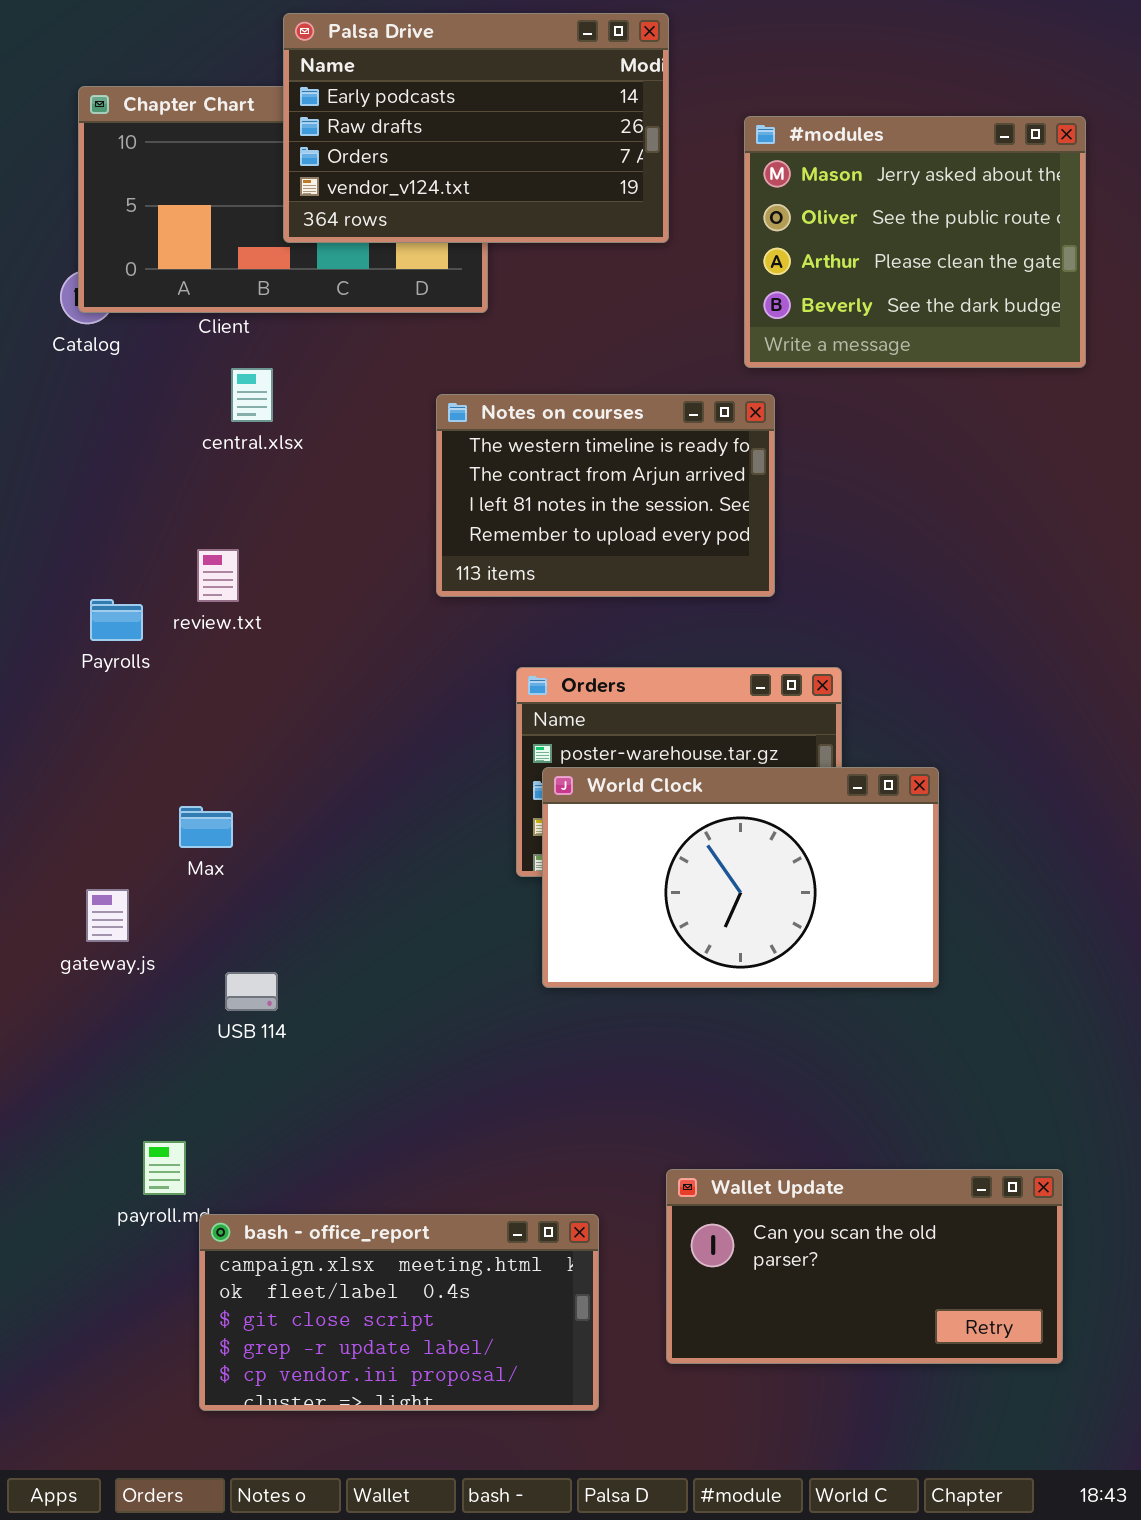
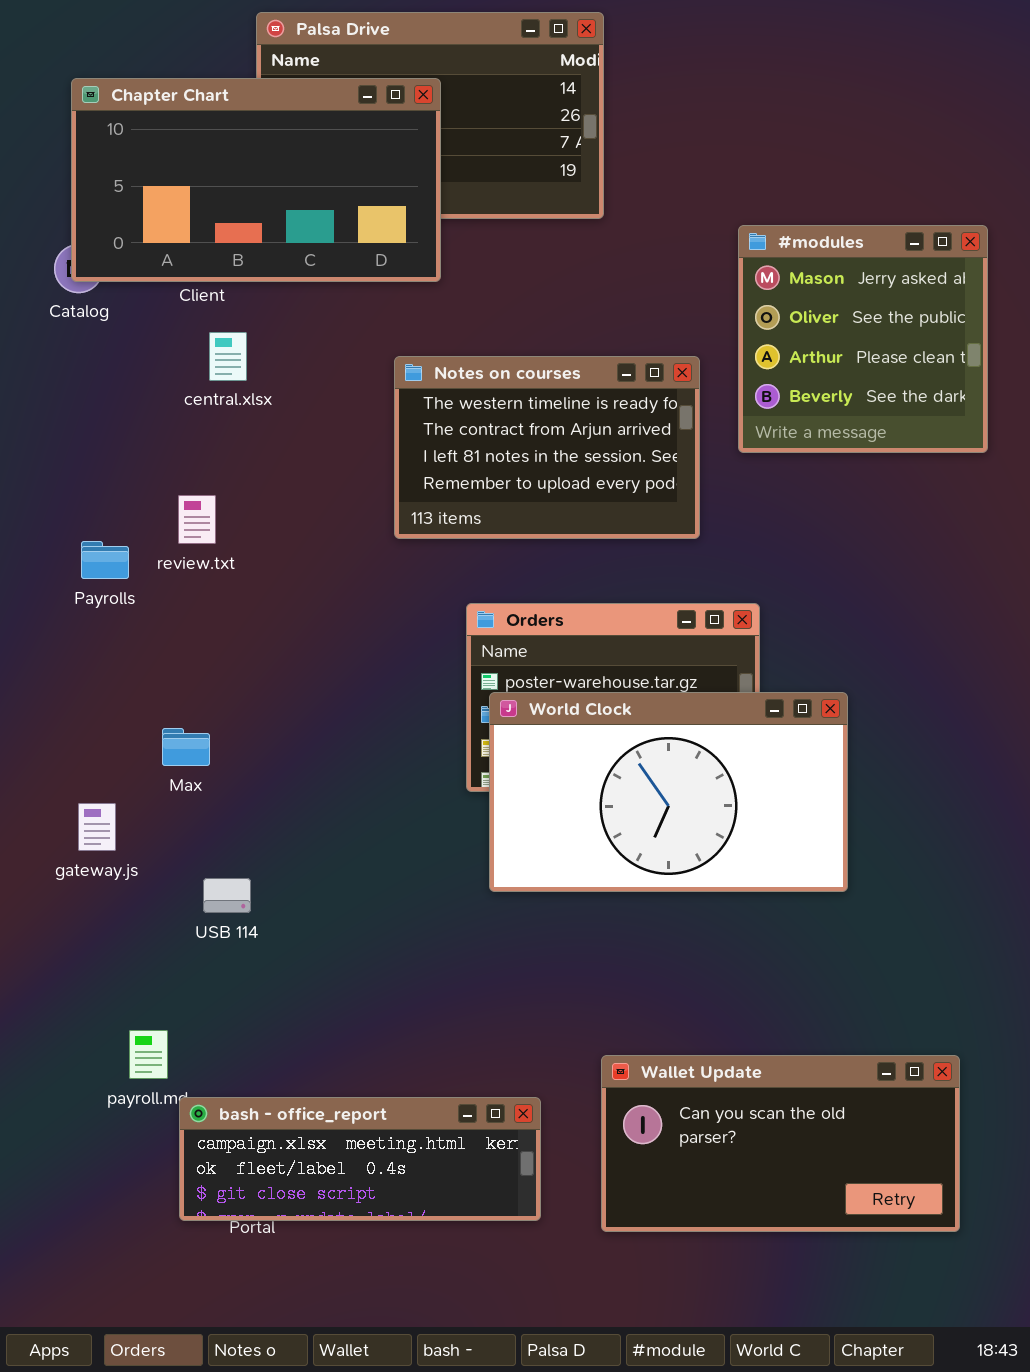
Chapter Chart: [78,86,488,313] -> [71,78,441,282], raised
#modules: [744,116,1086,368] -> [738,225,988,453], moved, resized
bash - office_report: [199,1214,599,1411] -> [179,1097,541,1221], resized

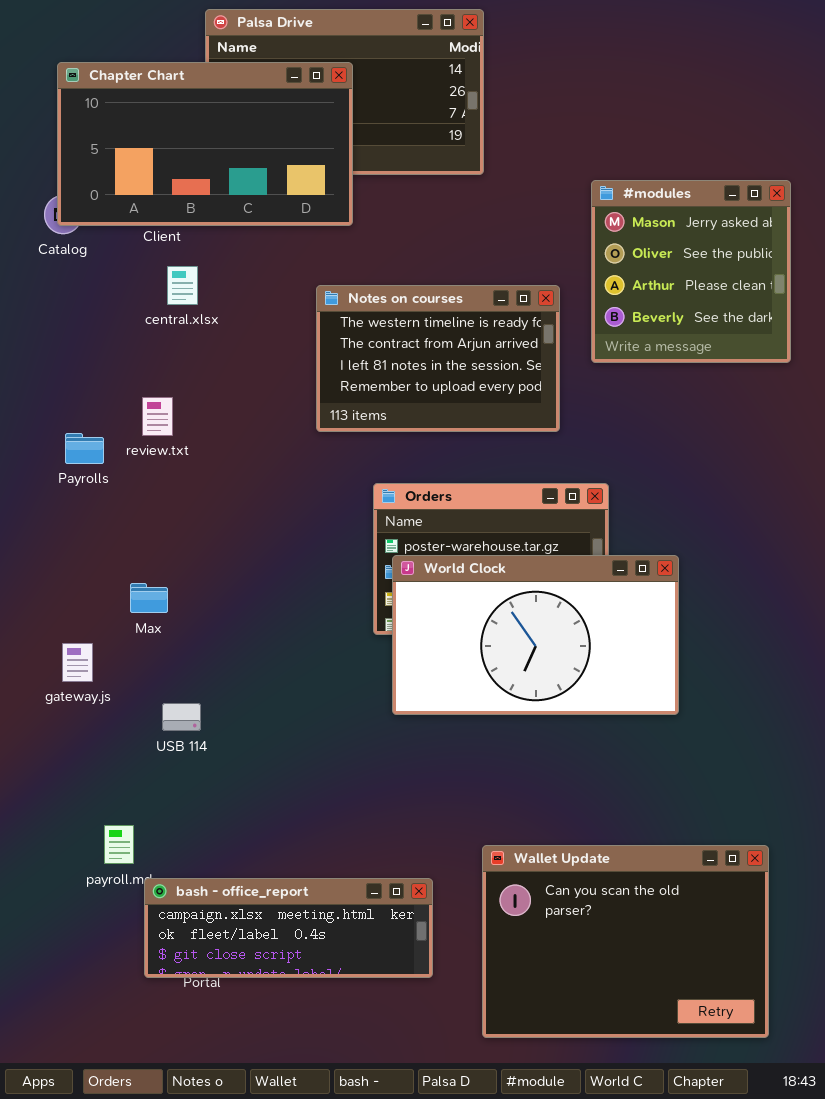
Wallet Update: [601,1055,960,1232] -> [482,845,769,1038], resized

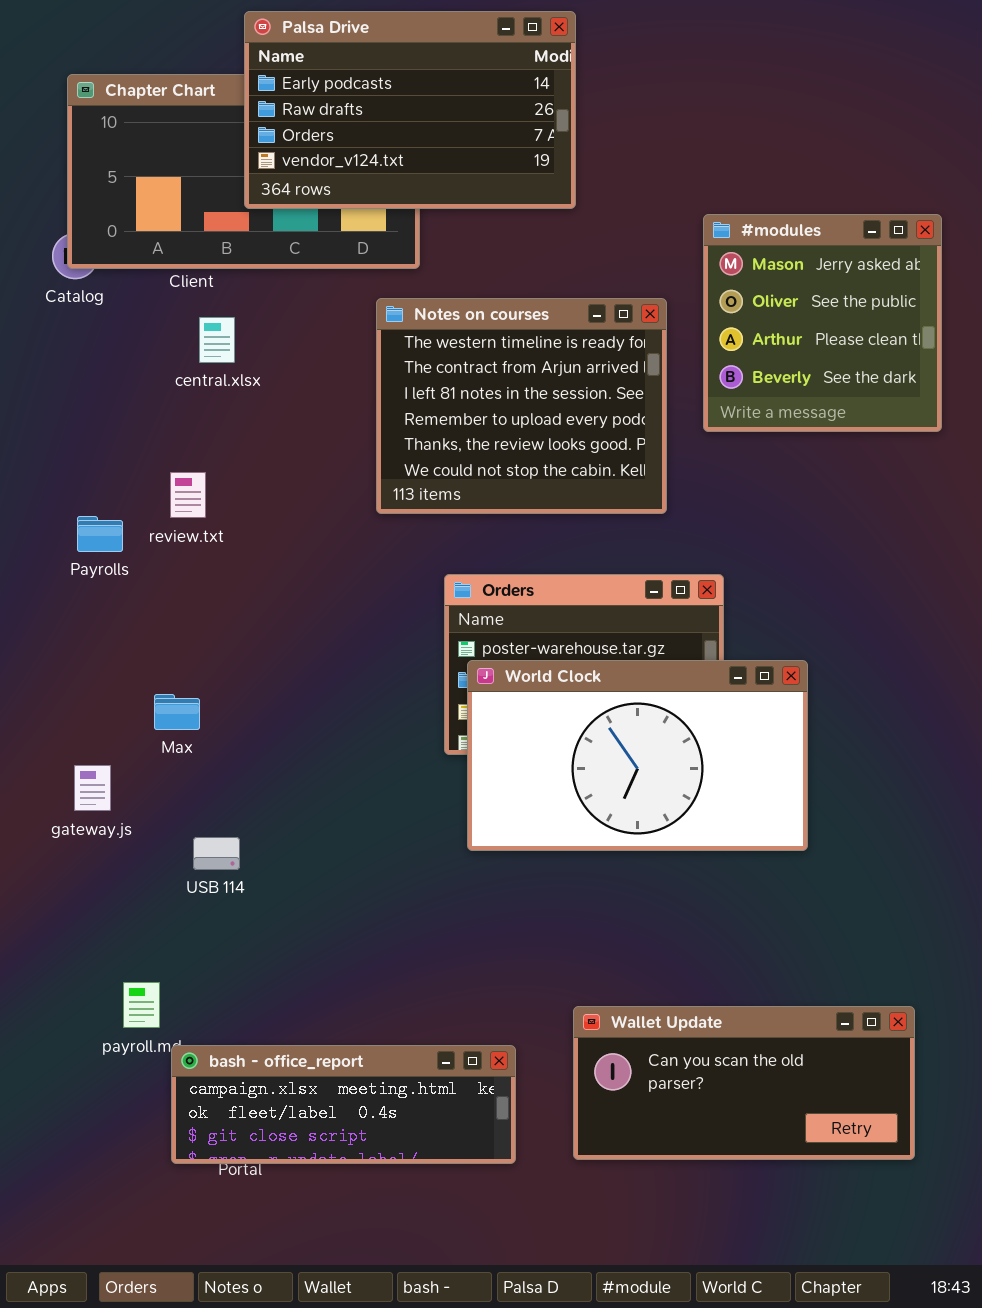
Palsa Drive: [205,9,484,175] -> [244,11,576,209], raised
Notes on courses: [316,285,560,432] -> [376,298,667,514], resized
Wallet Update: [482,845,769,1038] -> [573,1006,915,1160], resized

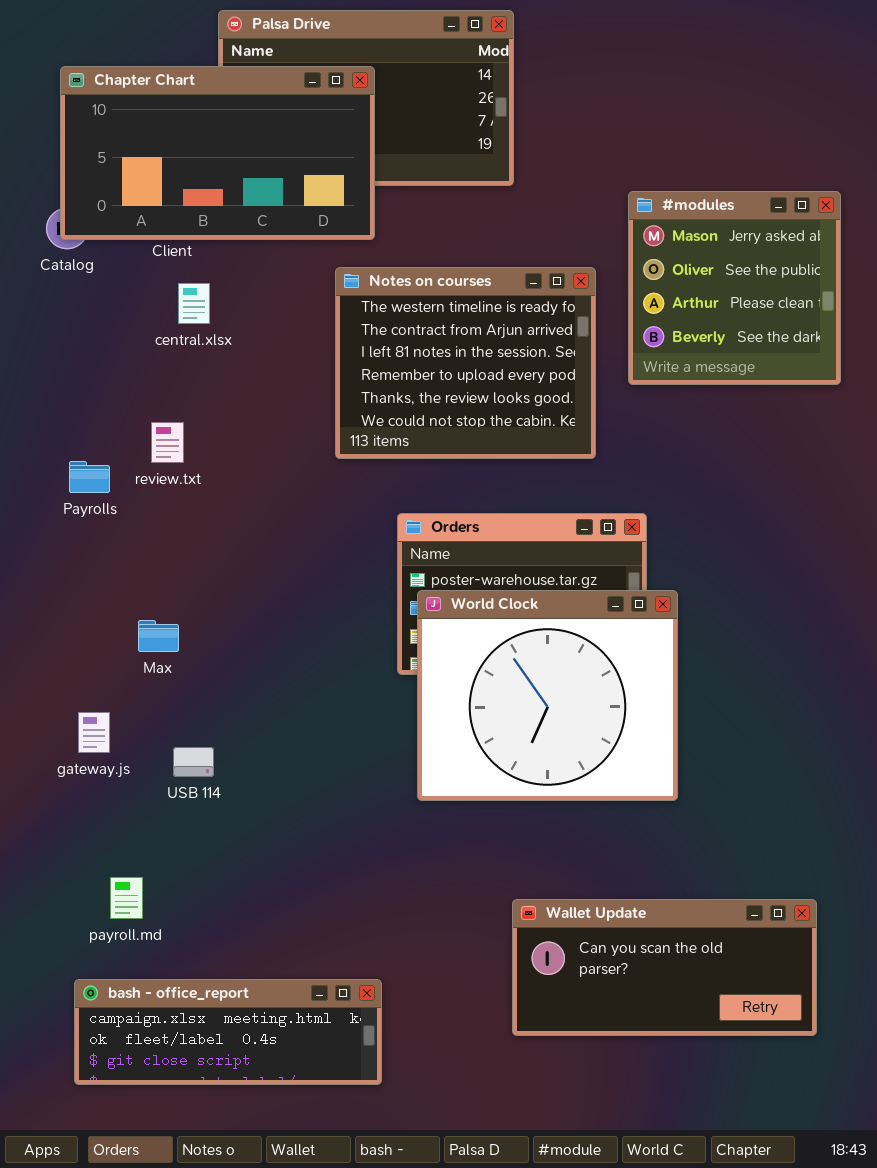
Chapter Chart: [67,74,420,269] -> [60,66,375,240], raised
World Clock: [467,660,808,851] -> [417,590,678,801], resized
gateway.js: [74,765,111,811] -> [78,712,110,753], moved
bash - office_report: [171,1045,516,1164] -> [74,979,382,1085], moved

